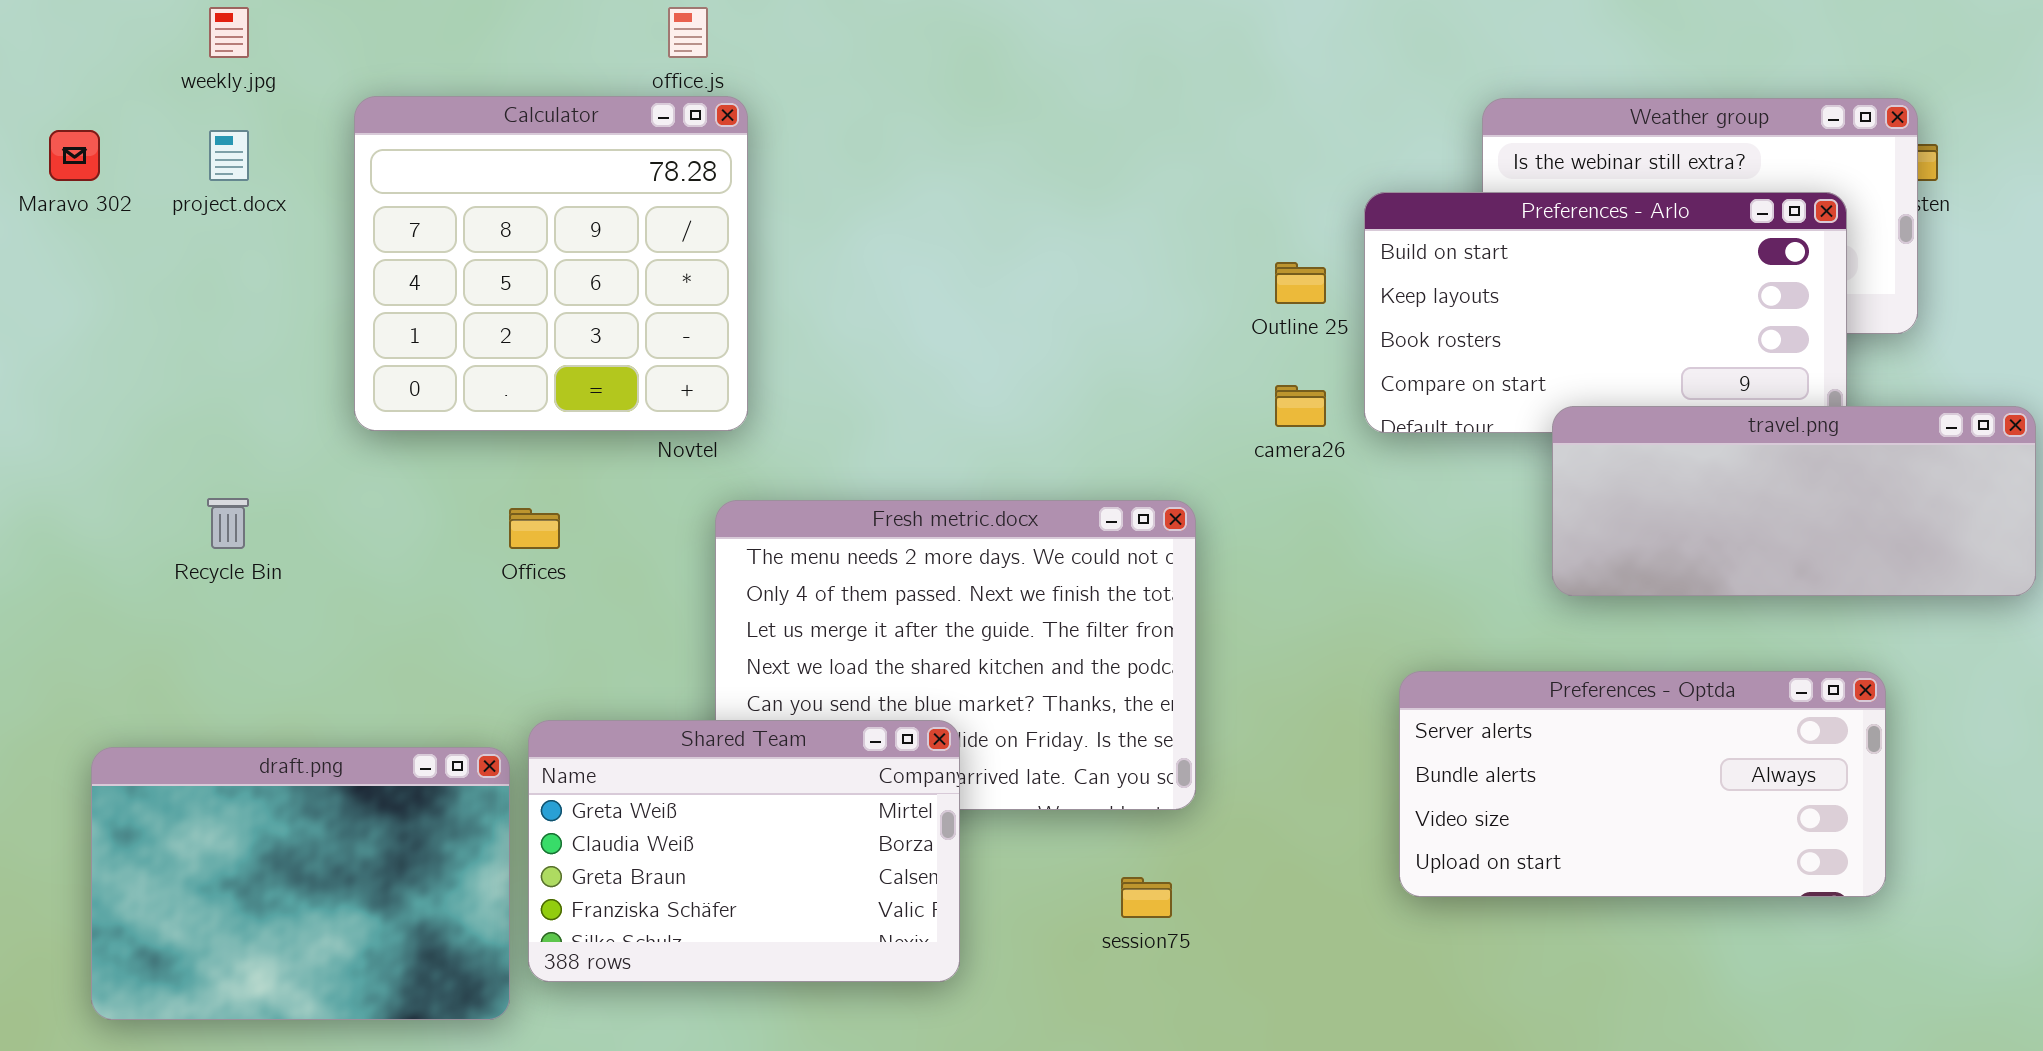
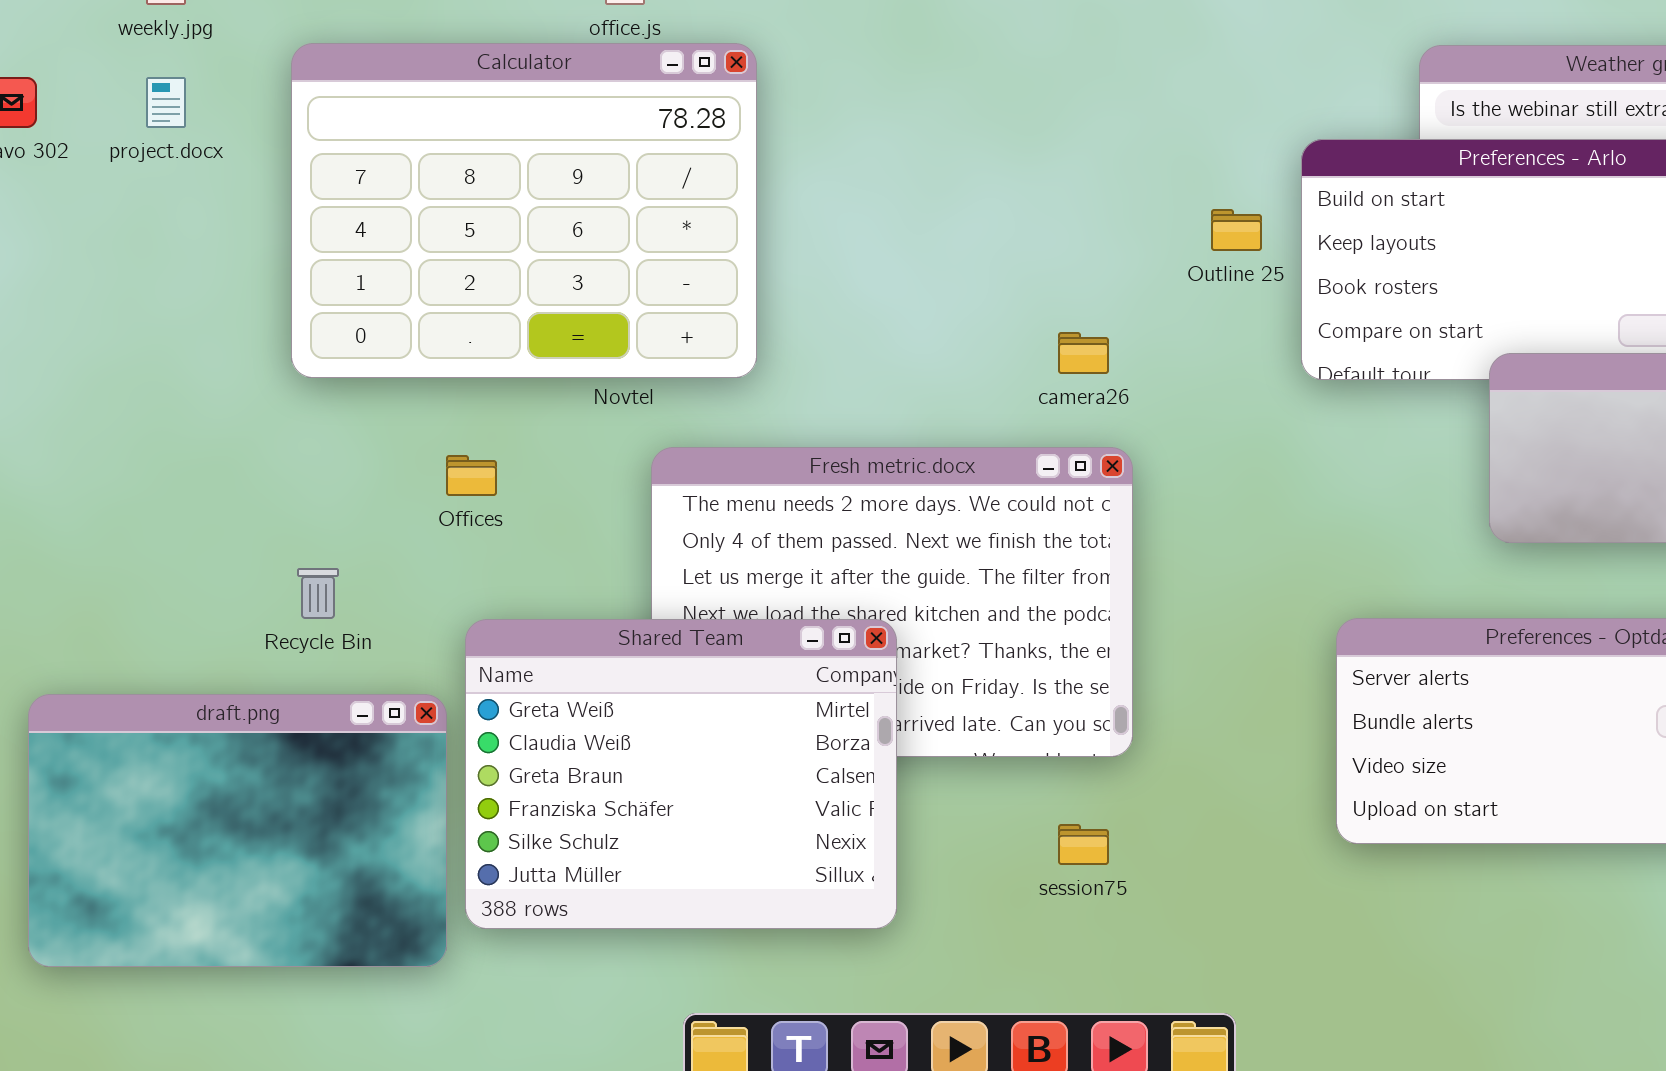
Calculator: [354,96,748,431] -> [291,43,757,378], resized
camera26: [1275,385,1326,427] -> [1058,332,1109,374], moved
Recycle Bin: [207,498,249,549] -> [297,568,339,619], moved
Shared Team: [528,720,960,982] -> [465,619,897,929], resized

